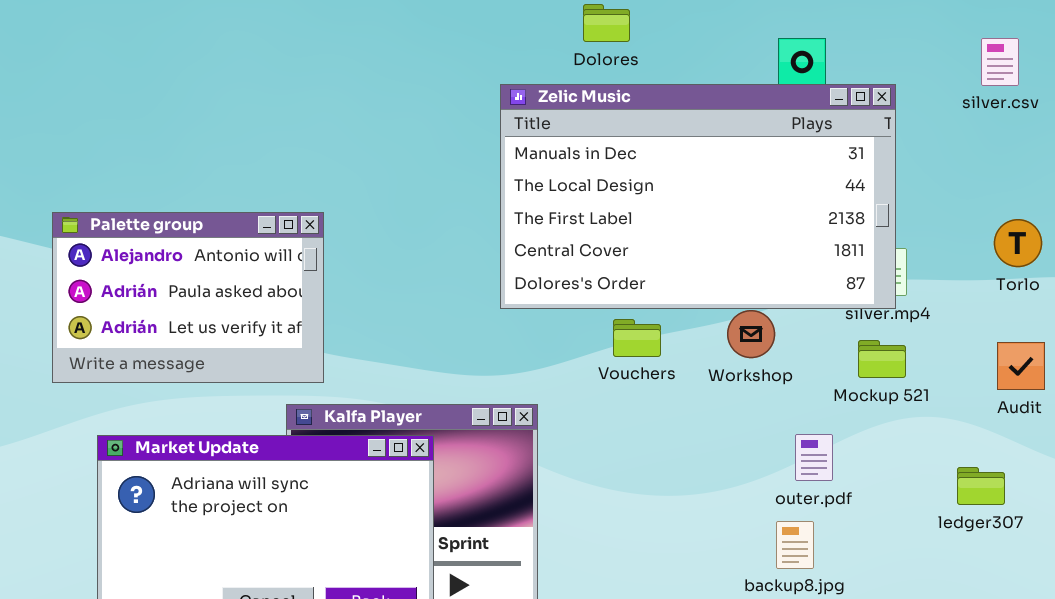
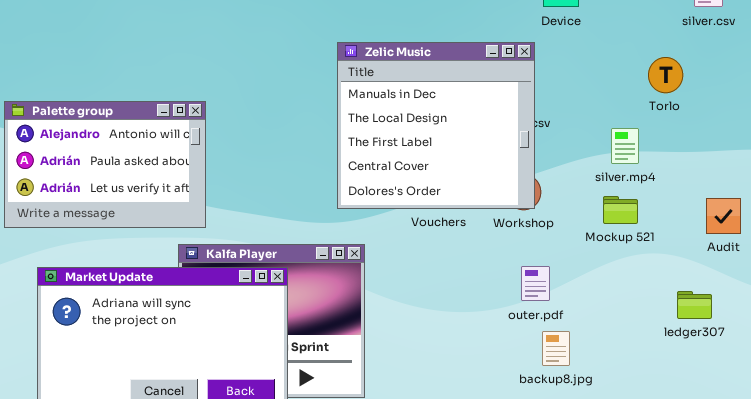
Zelic Music: [500,84,896,309] -> [337,42,535,209], moved, resized
Torlo: [994,219,1042,267] -> [648,57,683,93], moved
outer.pdf: [795,434,833,481] -> [521,266,550,301], moved

